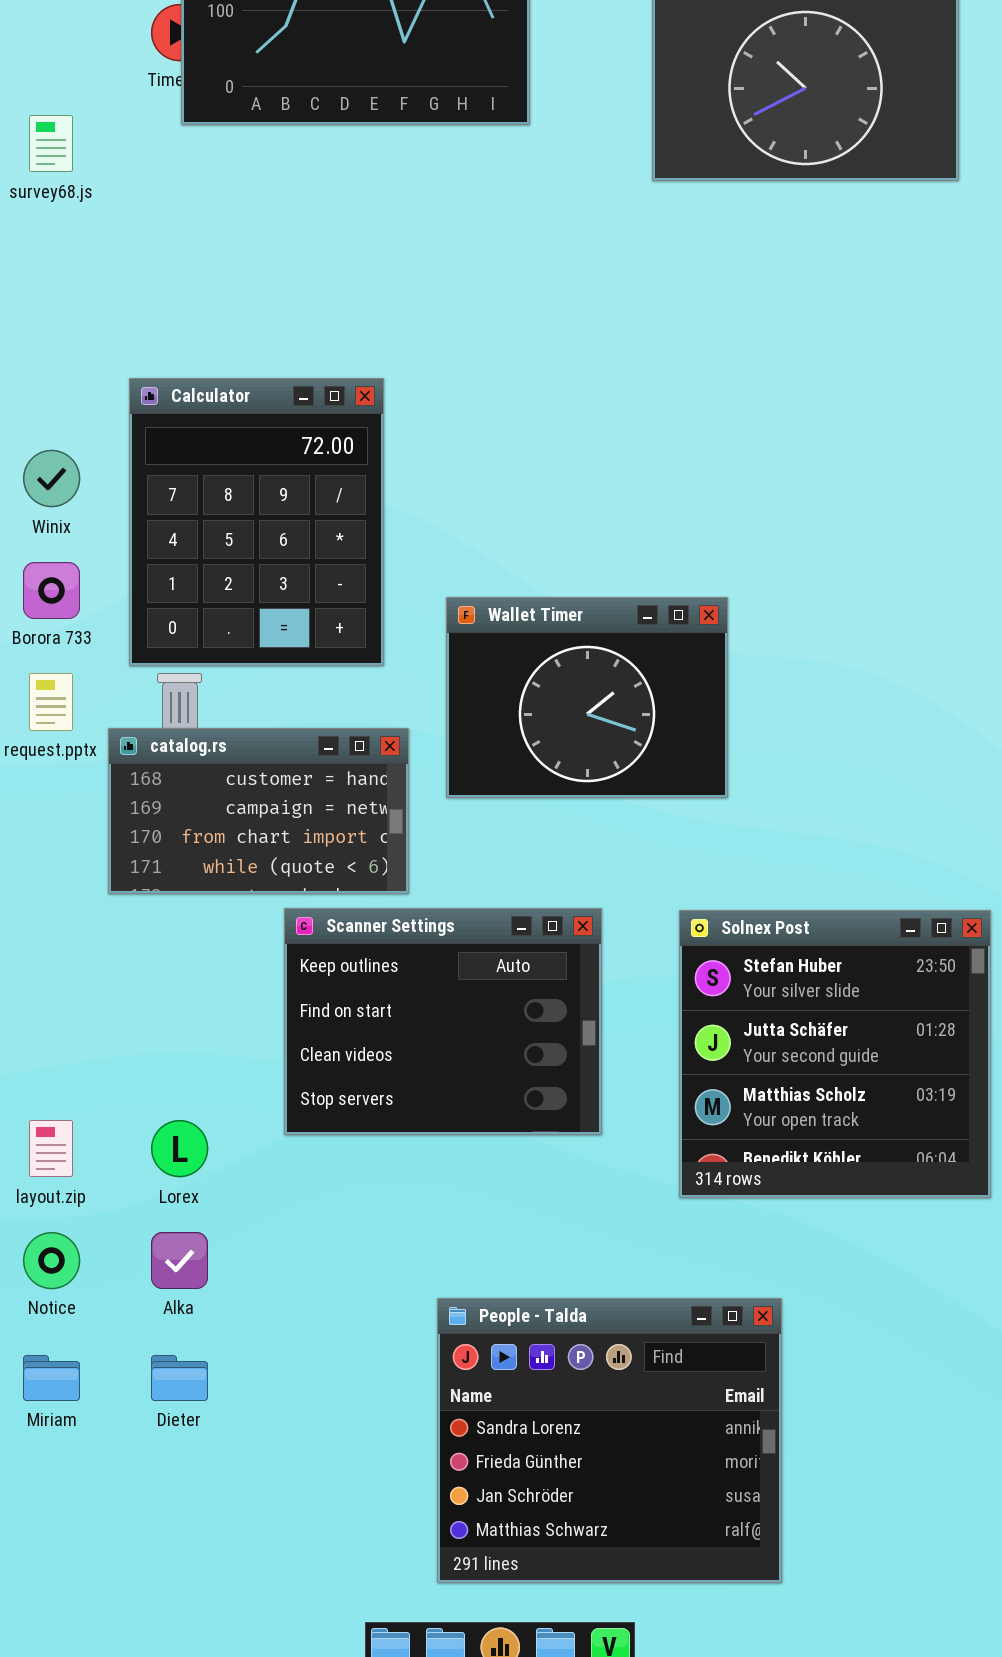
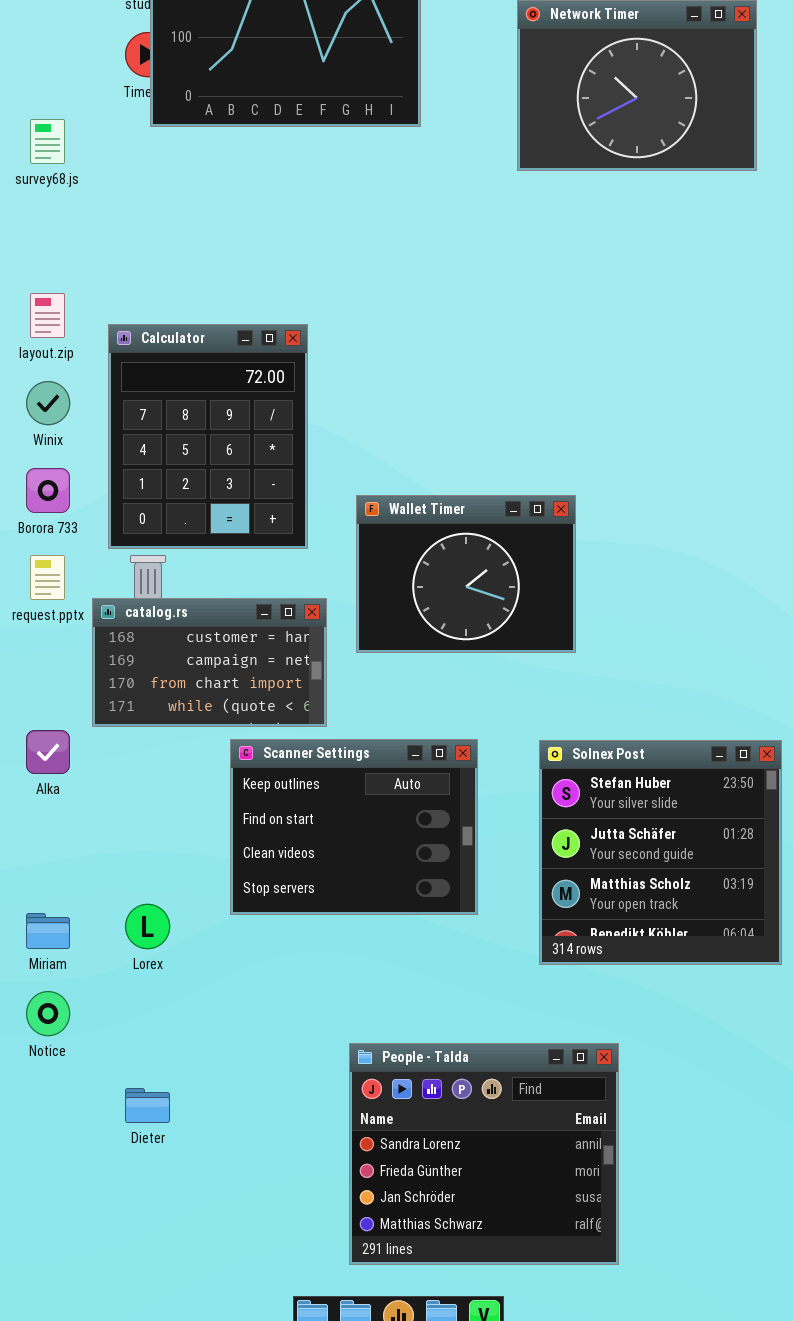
layout.zip: [29,1120,73,1177] -> [30,293,65,338], moved
Alka: [151,1232,208,1289] -> [26,730,70,774], moved
Miriam: [23,1355,80,1401] -> [26,913,70,949], moved

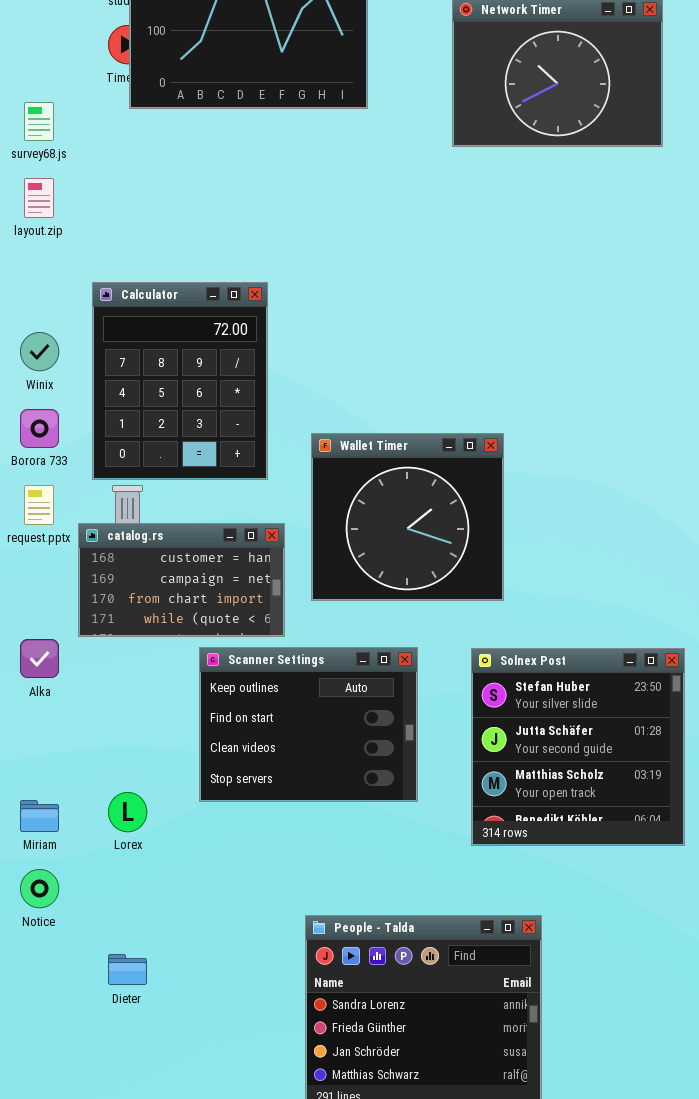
layout.zip: [30,293,65,338] -> [24,178,54,218], moved
Wallet Timer: [356,495,576,653] -> [311,433,504,601], resized

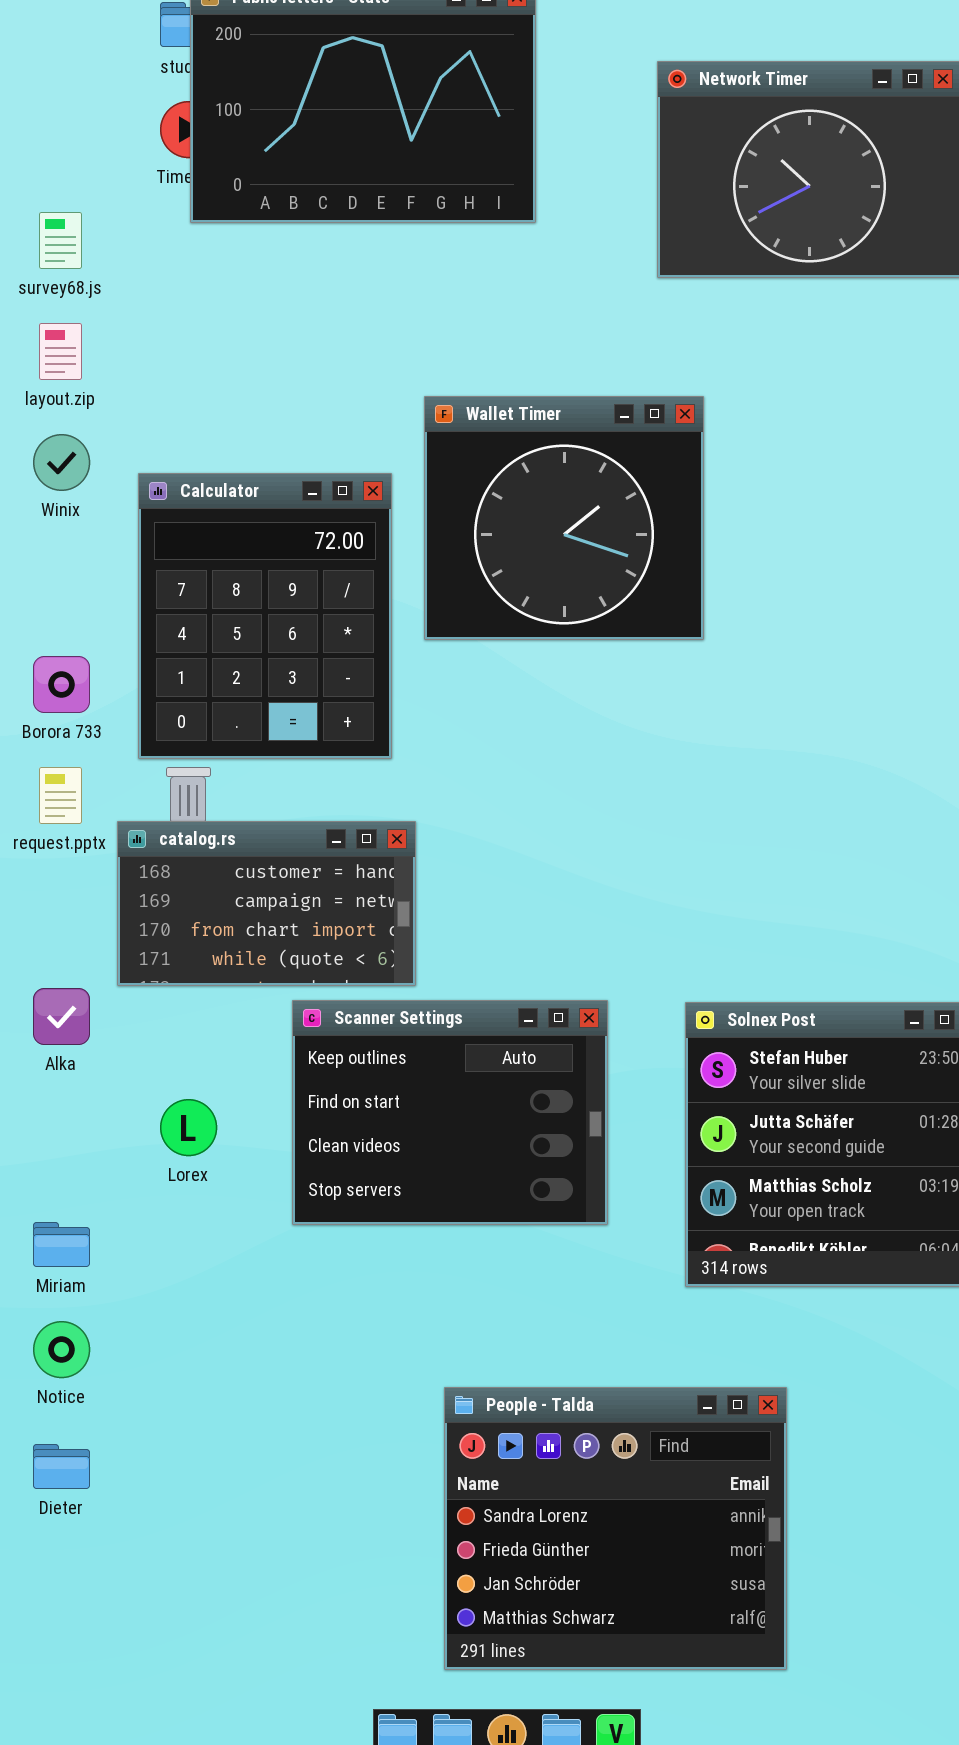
Winix: [20,332,59,371] -> [33,434,90,491], moved
Wallet Timer: [311,433,504,601] -> [424,396,704,640], moved
Lorex: [108,792,147,832] -> [160,1099,217,1156], moved
Dieter: [108,954,147,985] -> [33,1444,90,1489], moved

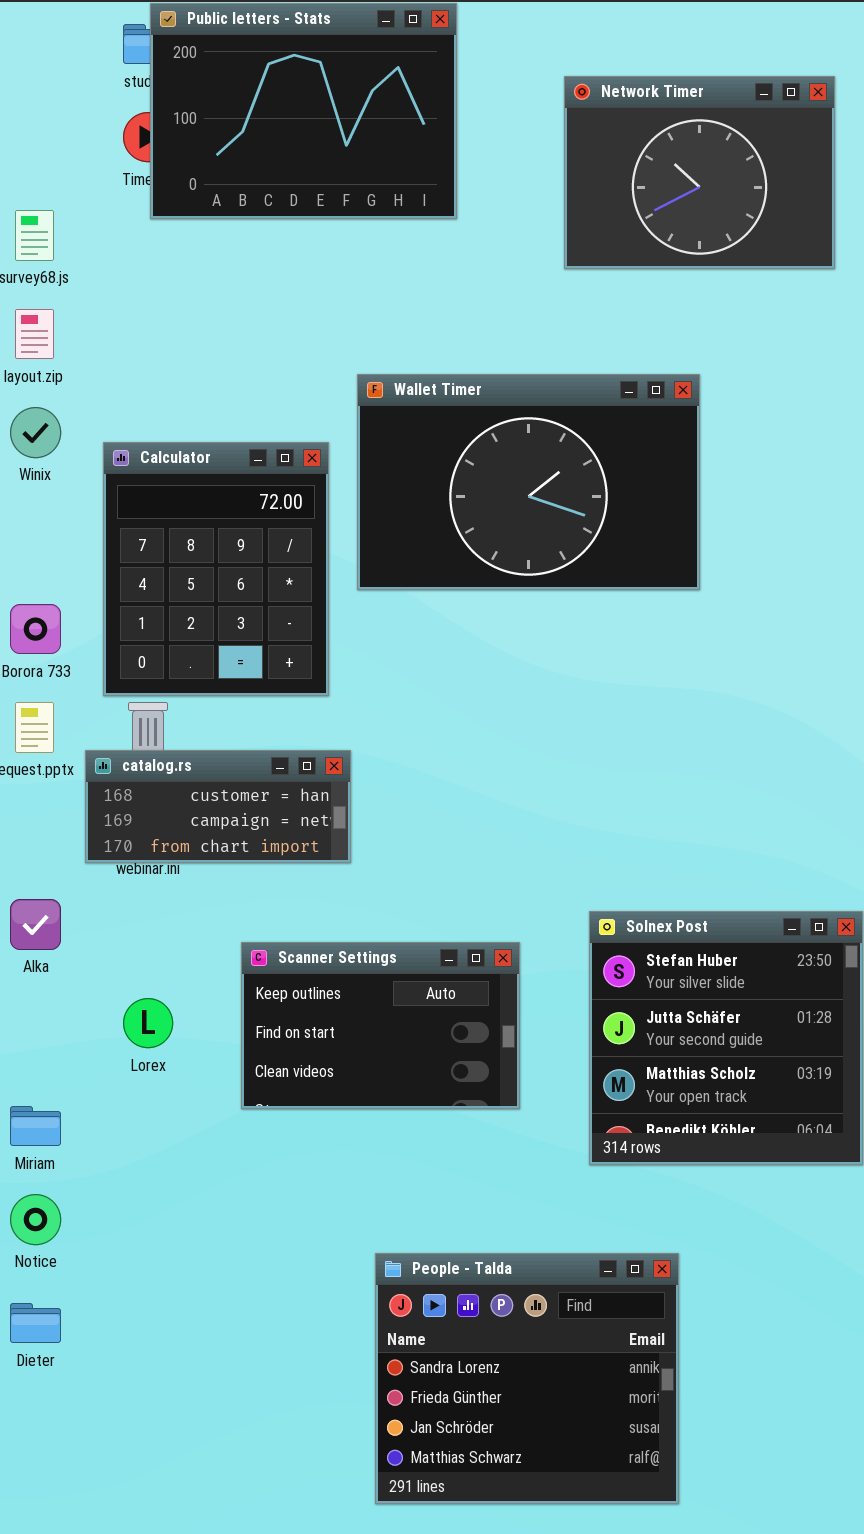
Wallet Timer: [424,396,704,640] -> [357,374,700,590], resized
catalog.rs: [117,821,416,986] -> [85,750,351,863], resized
Scanner Settings: [292,1000,608,1225] -> [241,942,520,1109], resized

